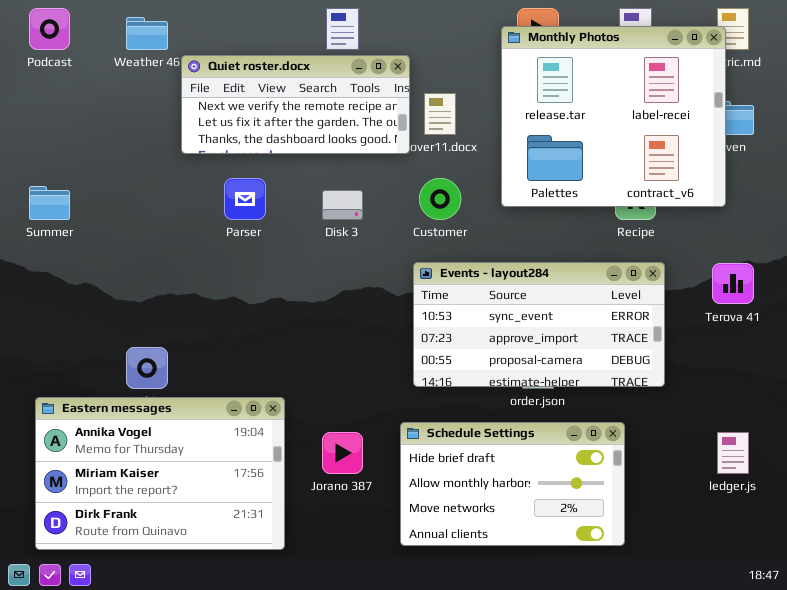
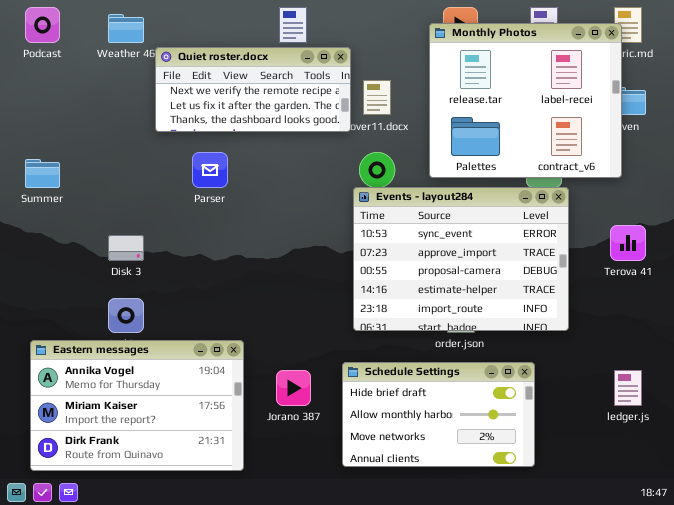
Disk 3: [322,190,363,220] -> [108,235,144,261], moved
Events - layout284: [413,262,665,387] -> [353,187,569,331], resized

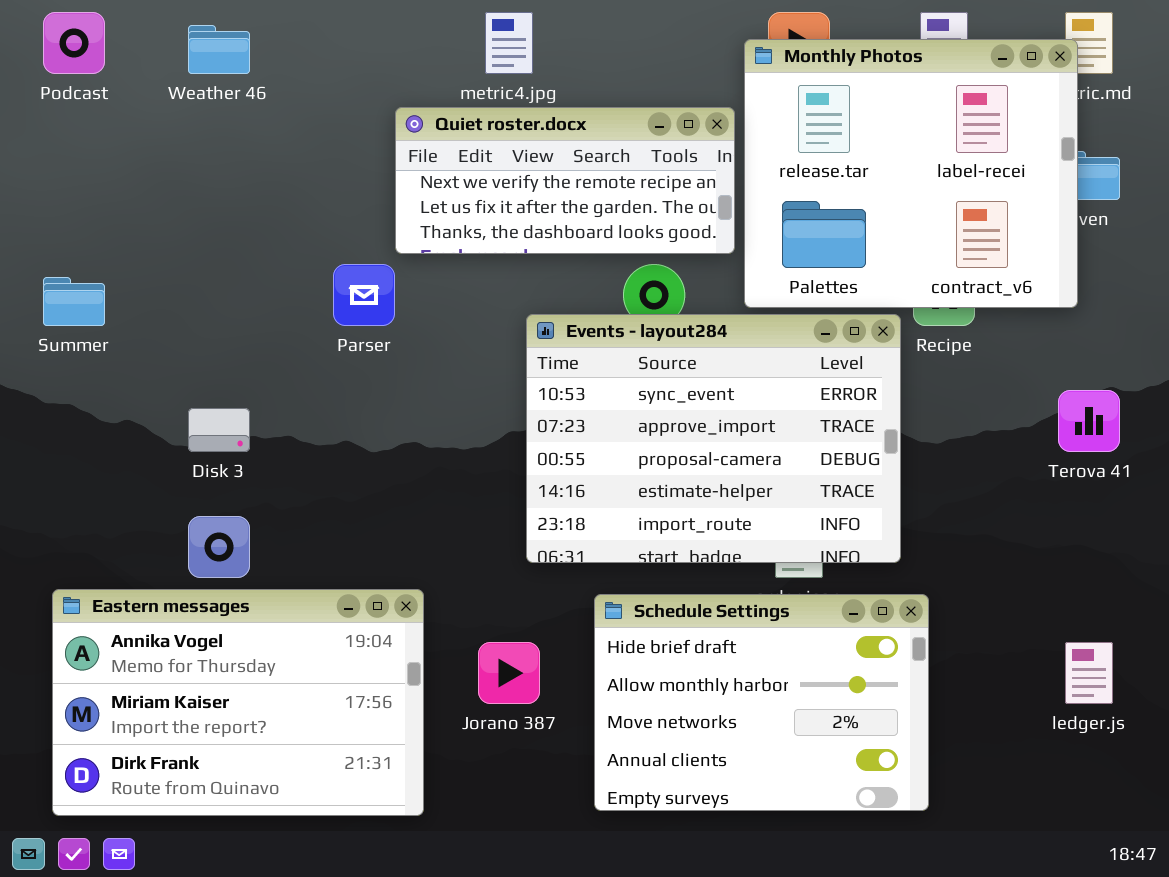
Quiet roster.docx: [155,47,351,132] -> [395,107,735,254], moved
Events - layout284: [353,187,569,331] -> [526,314,901,563], moved
Schedule Settings: [342,362,535,467] -> [594,594,929,811], resized

